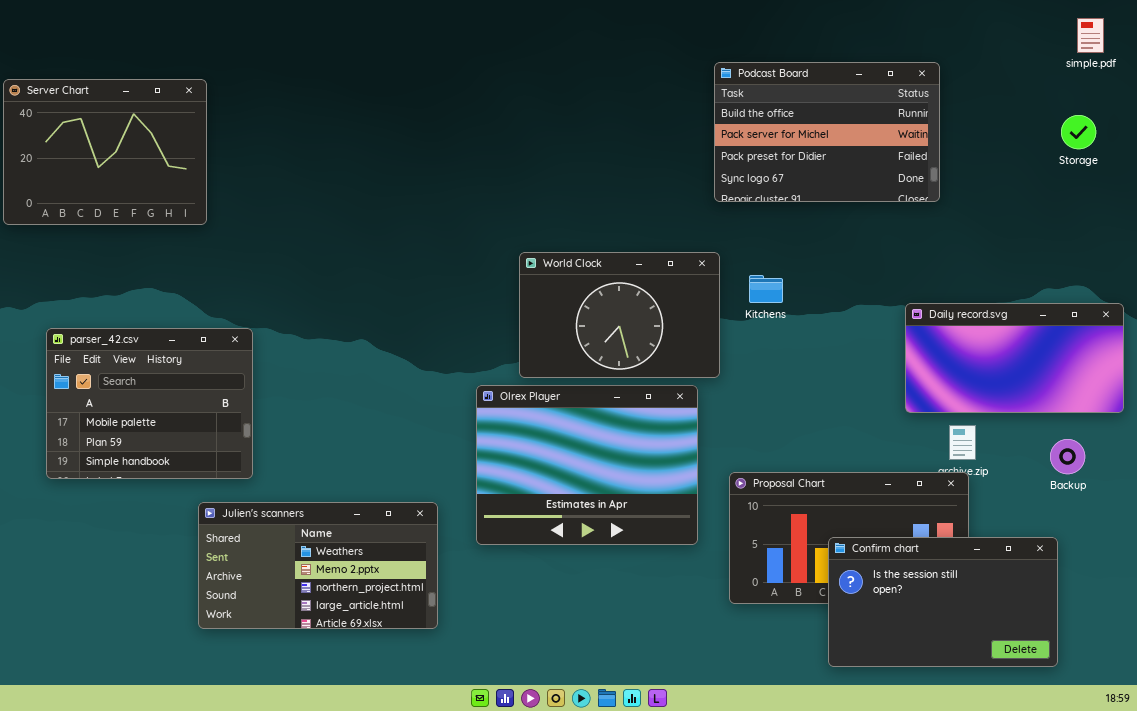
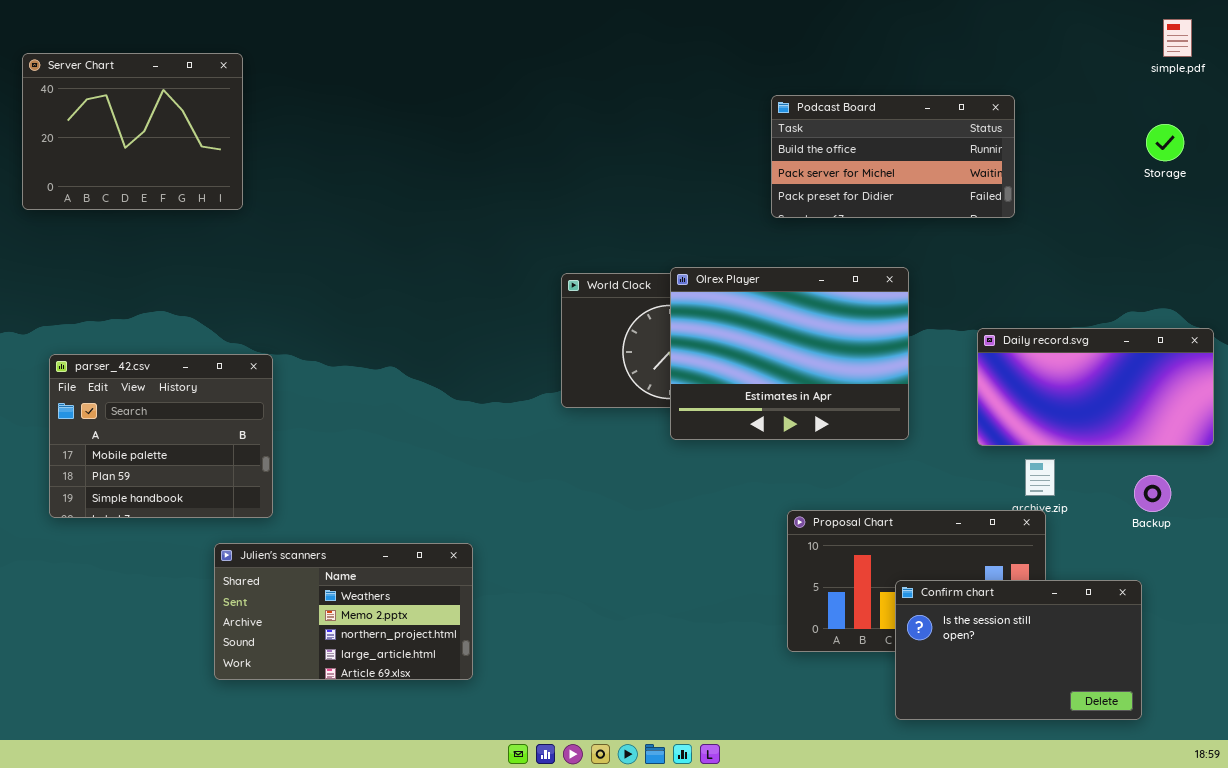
Podcast Board: [714,62,940,202] -> [771,95,1015,218], resized
Server Chart: [3,79,207,225] -> [22,53,243,210], moved
Olrex Player: [476,385,698,545] -> [670,267,909,440], moved

